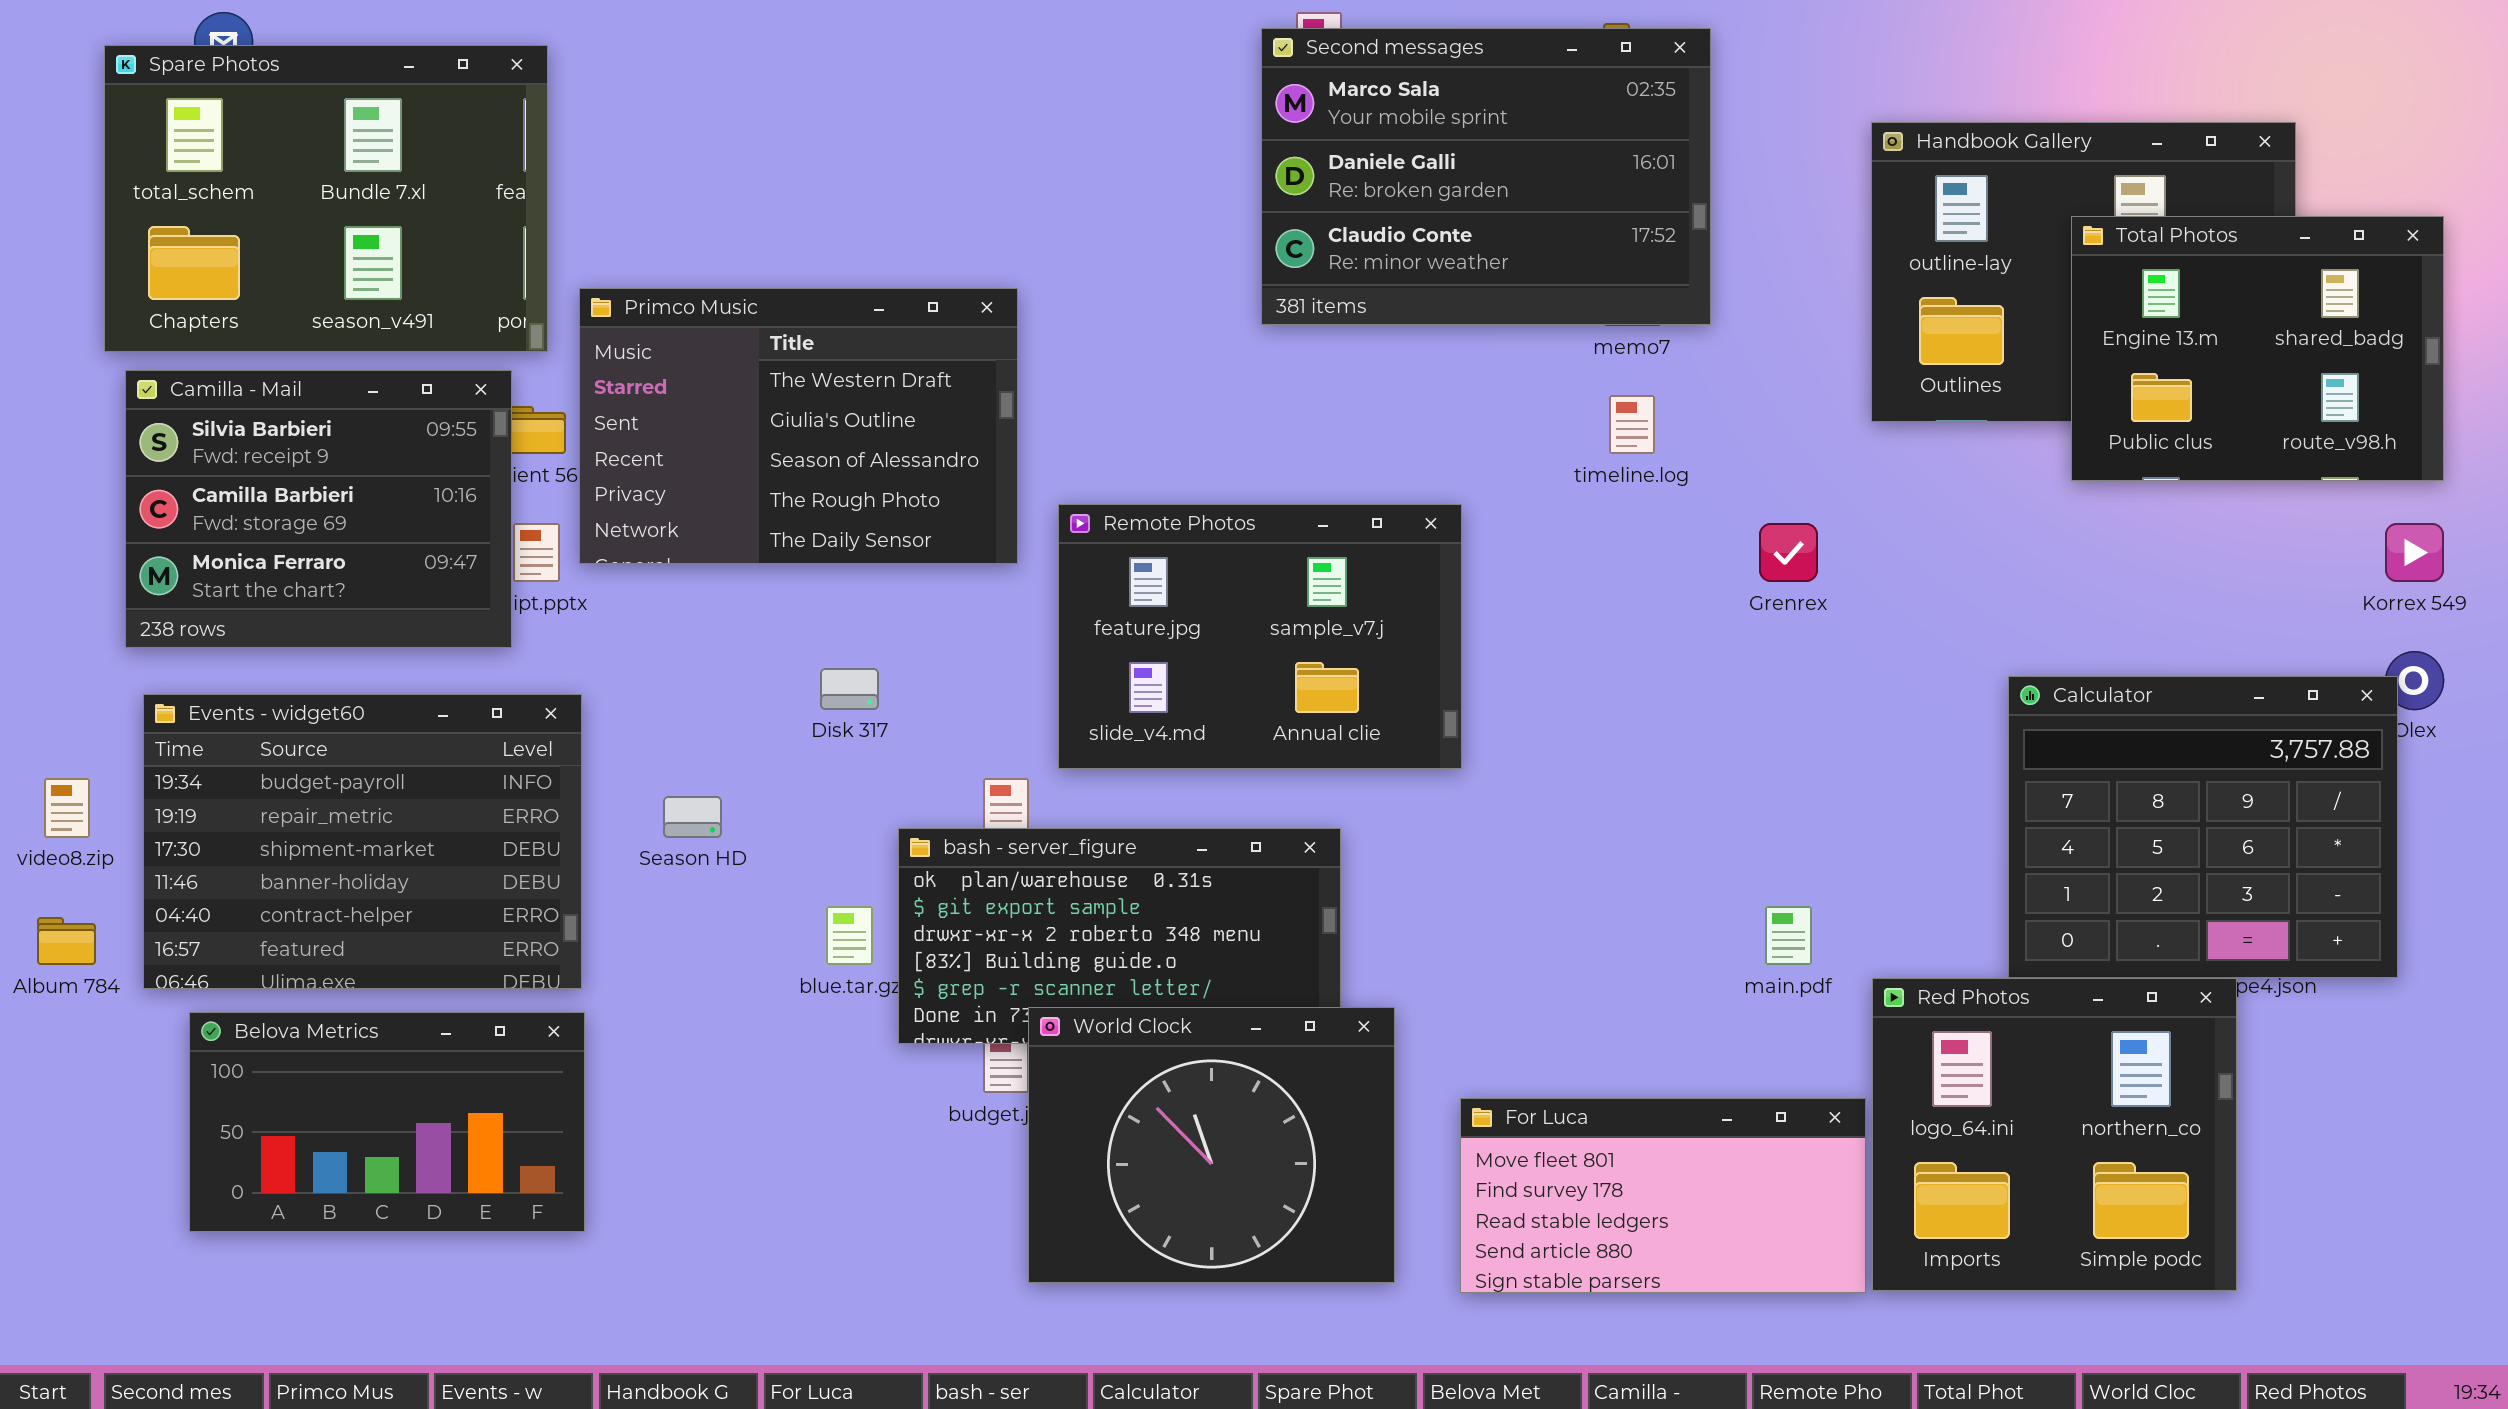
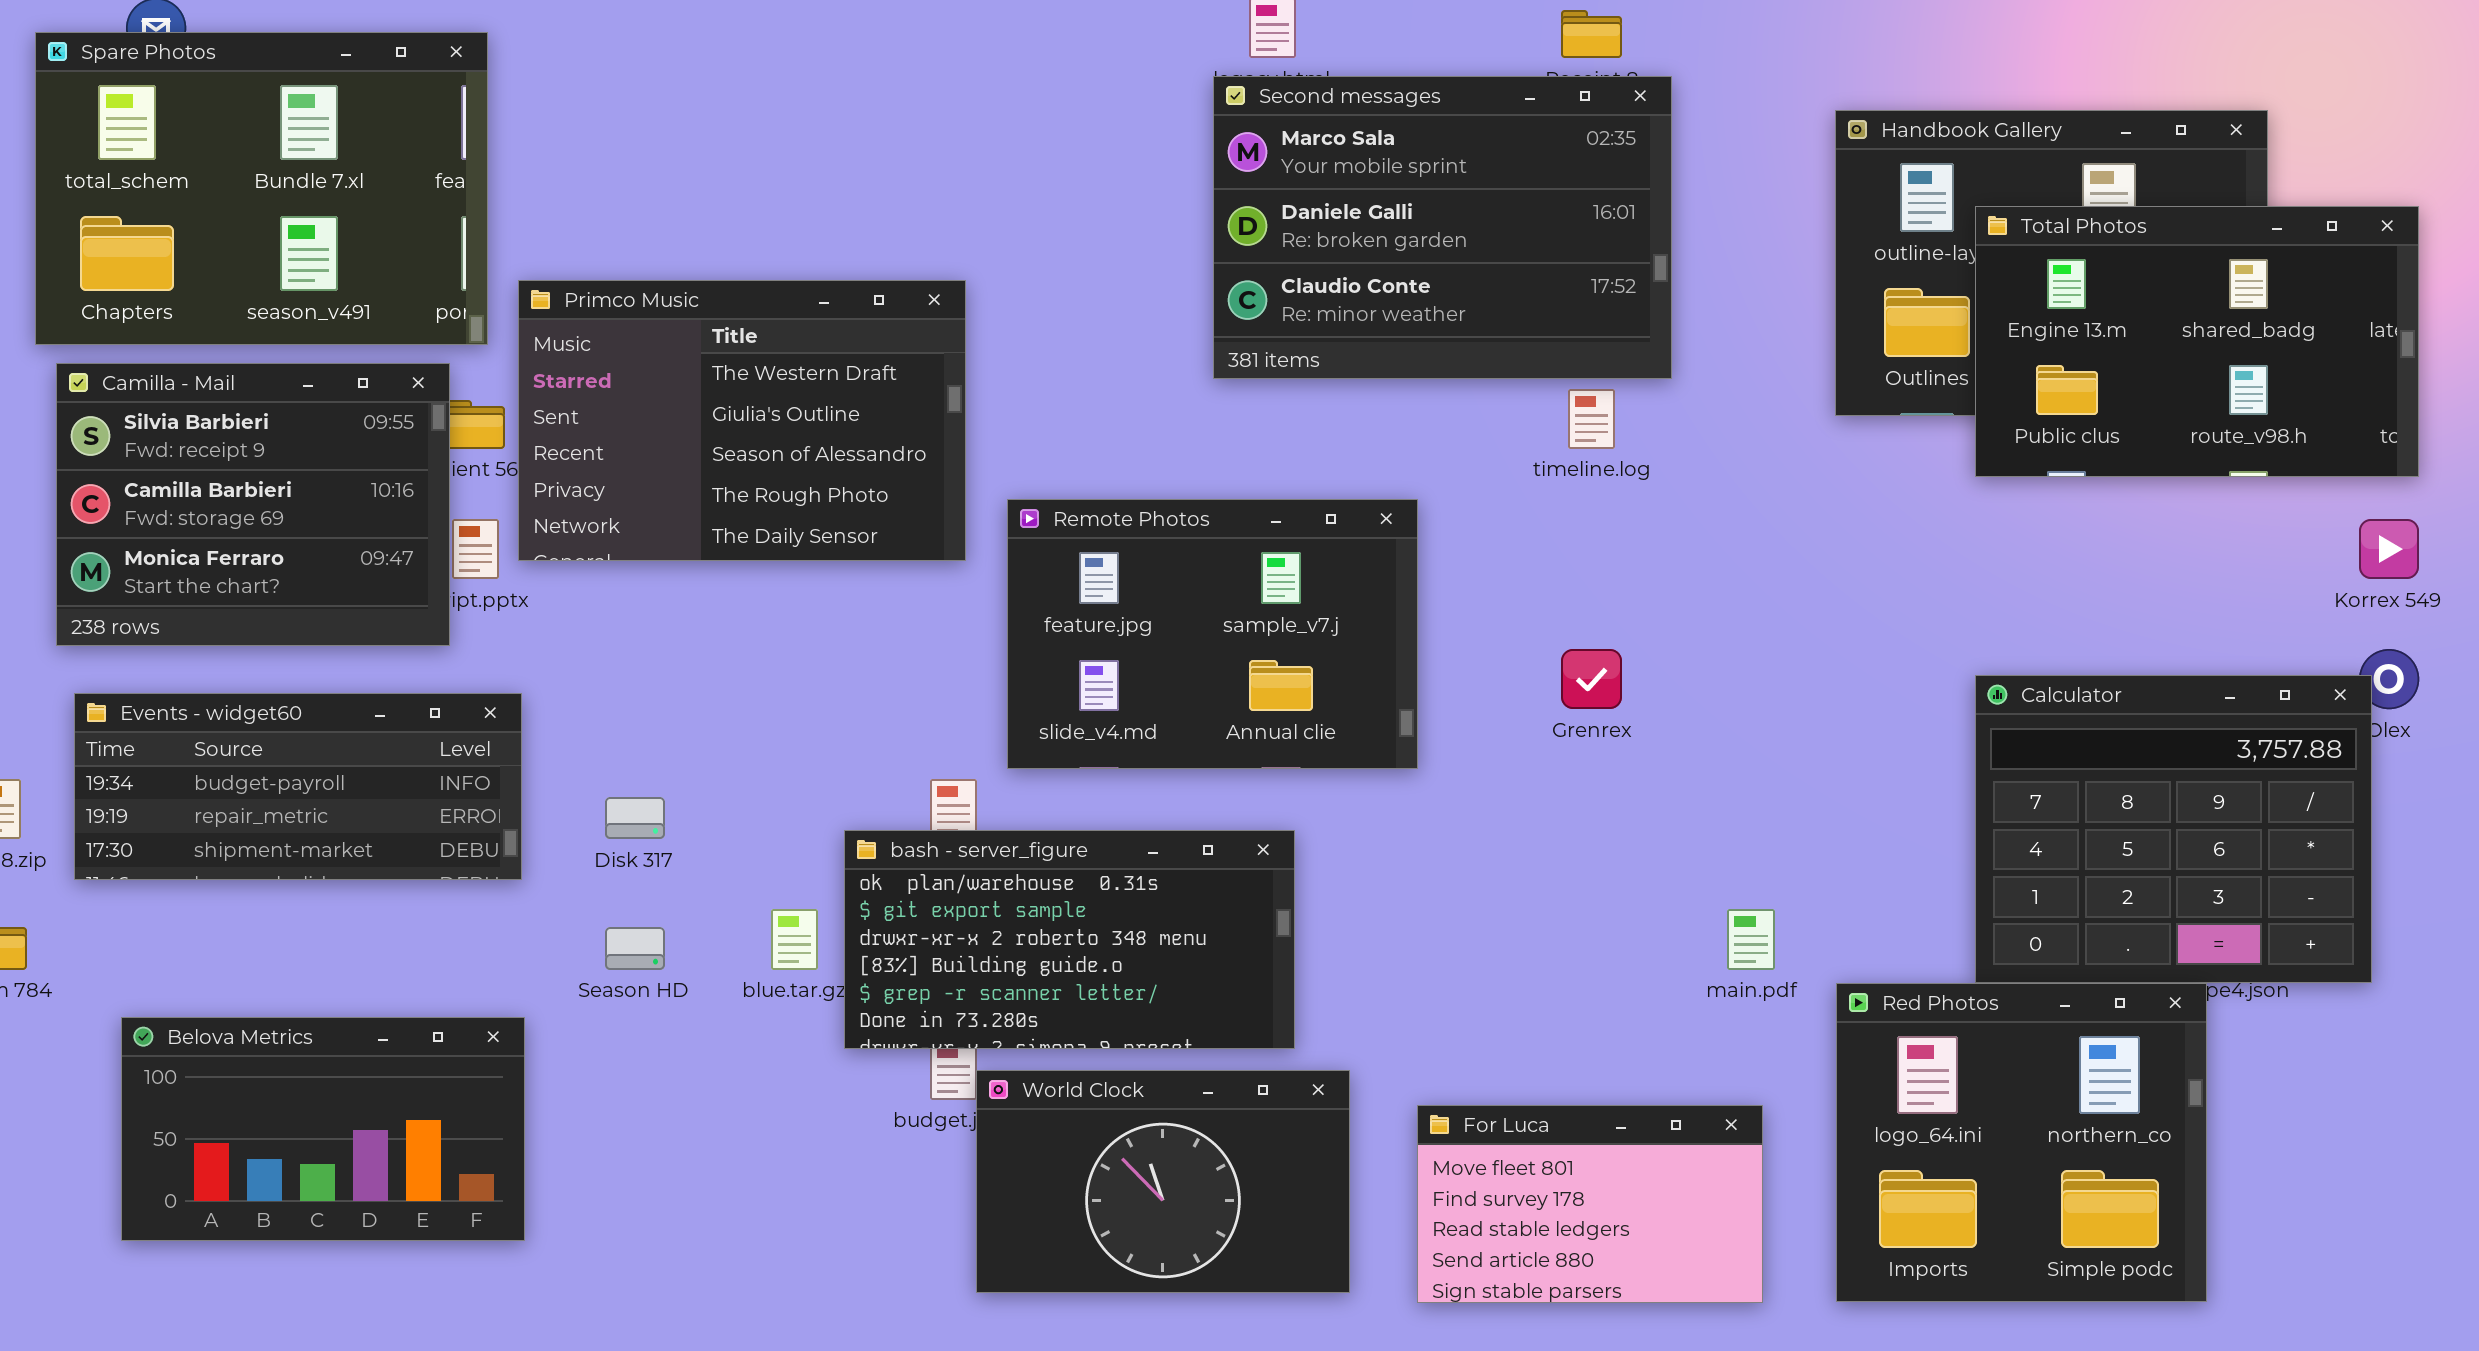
Second messages: [1261,28,1711,325] -> [1213,76,1672,379], moved
Total Photos: [2071,216,2444,481] -> [1975,206,2419,477], resized
Grenrex: [1759,523,1818,582] -> [1561,649,1622,709], moved
Disk 317: [820,668,879,710] -> [605,797,665,839], moved
Events - widget60: [143,694,582,989] -> [74,693,522,880], resized
Season HD: [663,796,722,838] -> [605,927,665,970], moved
World Clock: [1028,1007,1395,1283] -> [976,1070,1350,1293], resized
For Luca: [1460,1098,1866,1293] -> [1417,1105,1763,1303], resized

